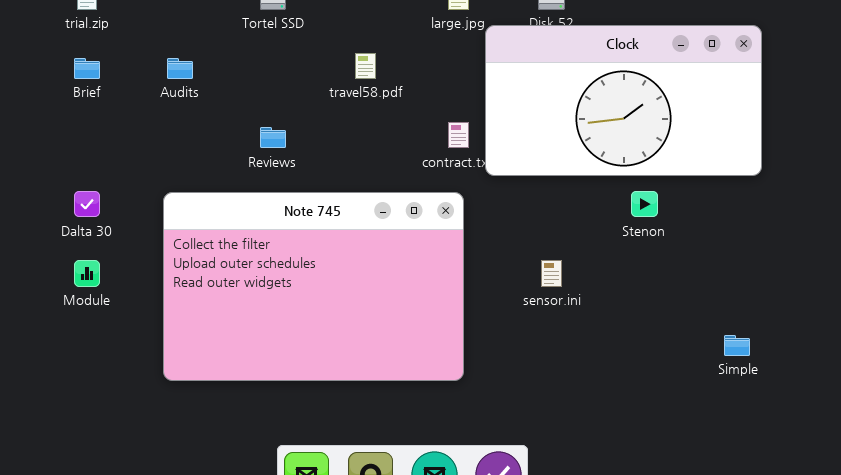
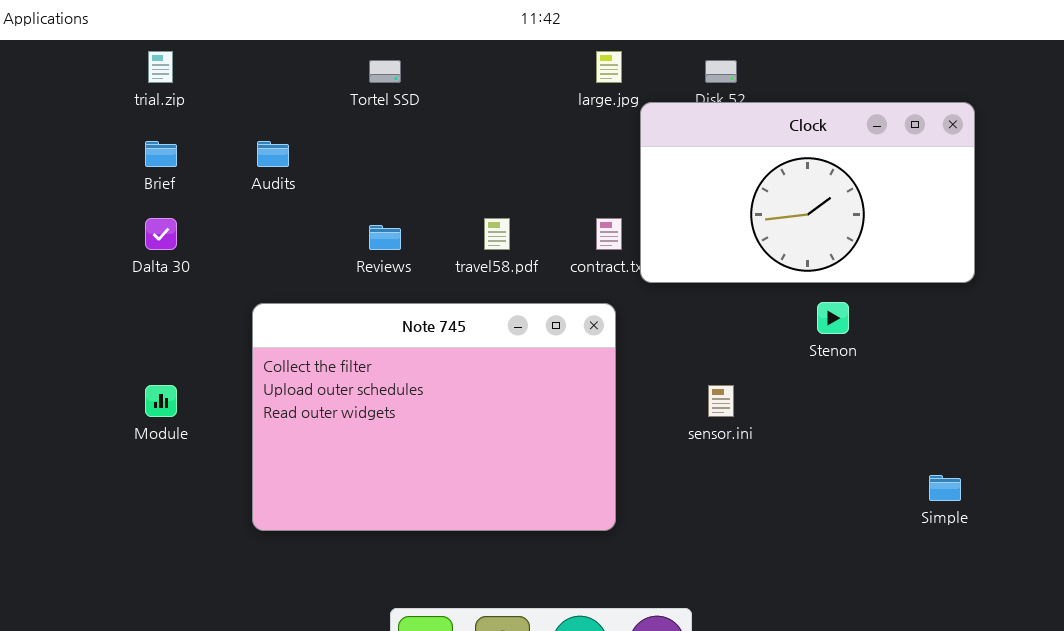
travel58.pdf: [355,53,376,79] -> [484,218,510,250], moved
Dalta 30: [74,191,100,217] -> [145,218,177,250], moved

